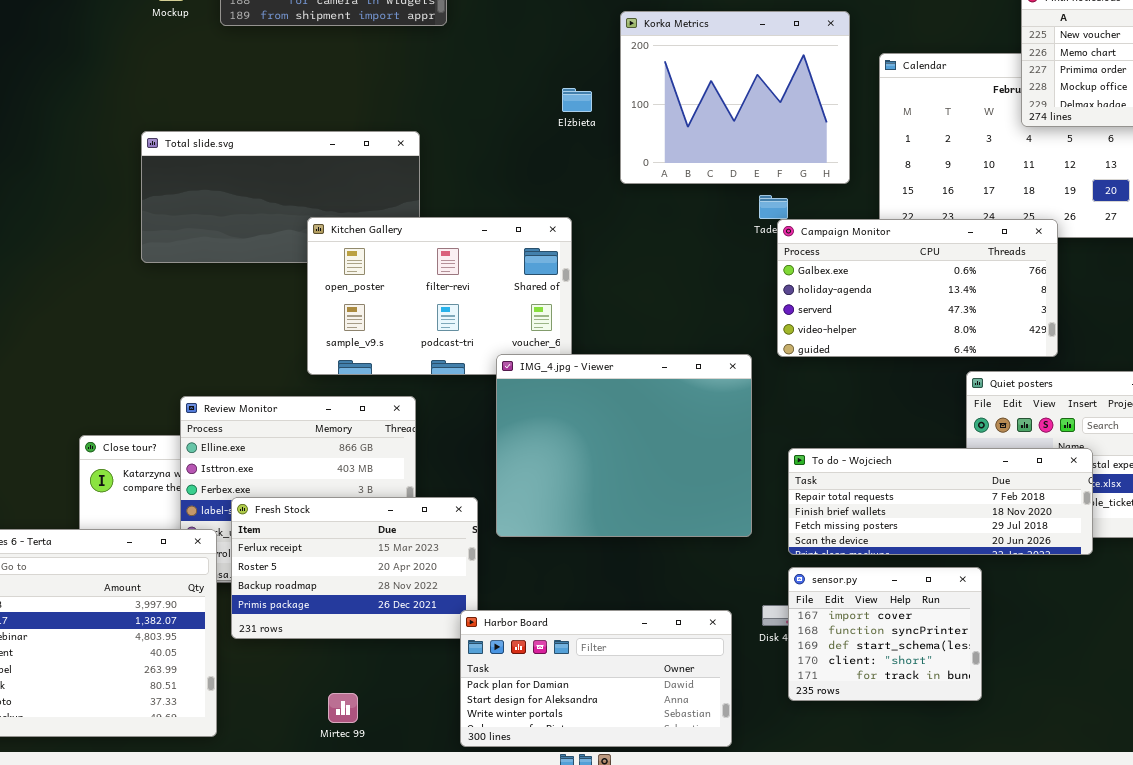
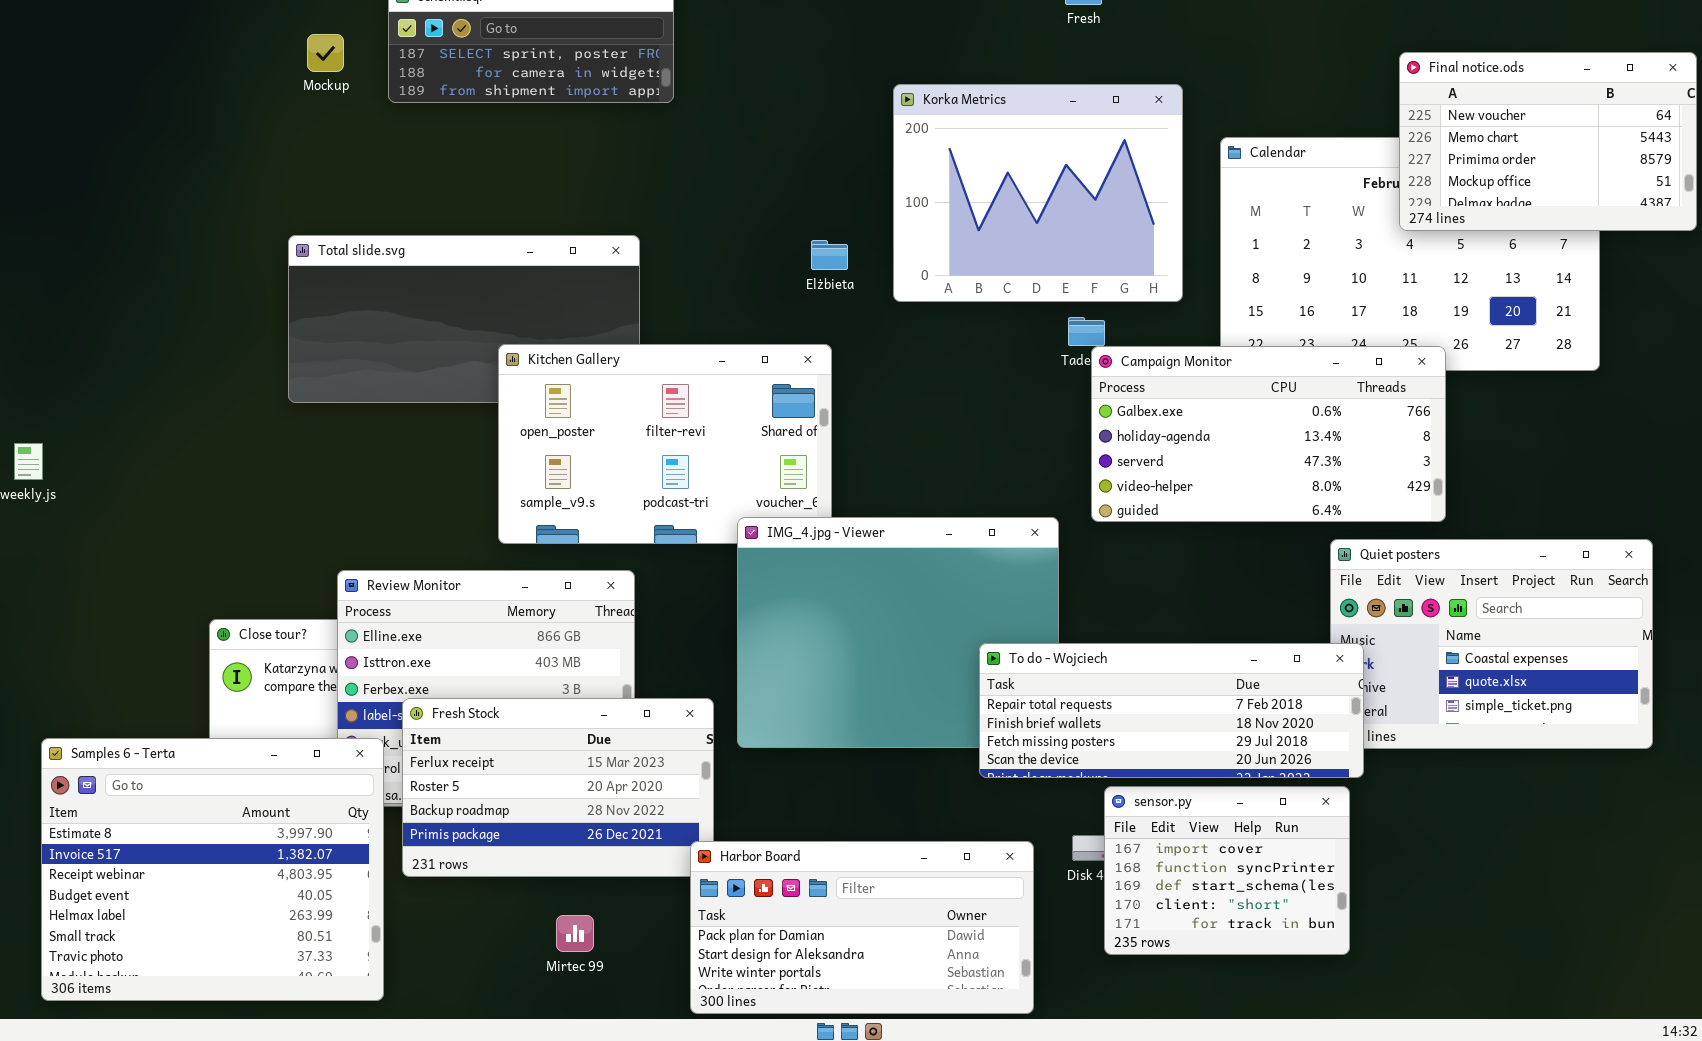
Elżbieta: [562,88,592,112] -> [811,240,848,270], moved
To do - Wojciech: [788,448,1093,555] -> [979,643,1364,778], moved
Mirtec 99: [328,693,358,723] -> [556,915,594,952], moved

